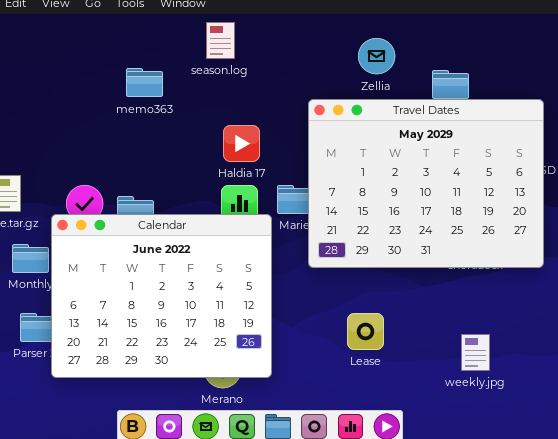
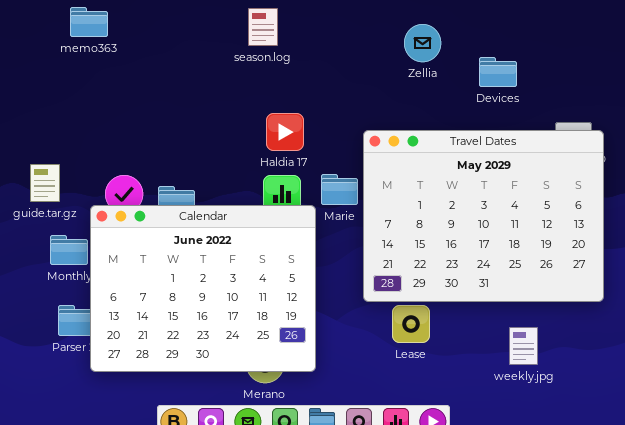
memo363: [126,68,163,97] -> [70,7,108,37], moved
Travel Dates: [308,99,544,268] -> [363,130,604,302], moved

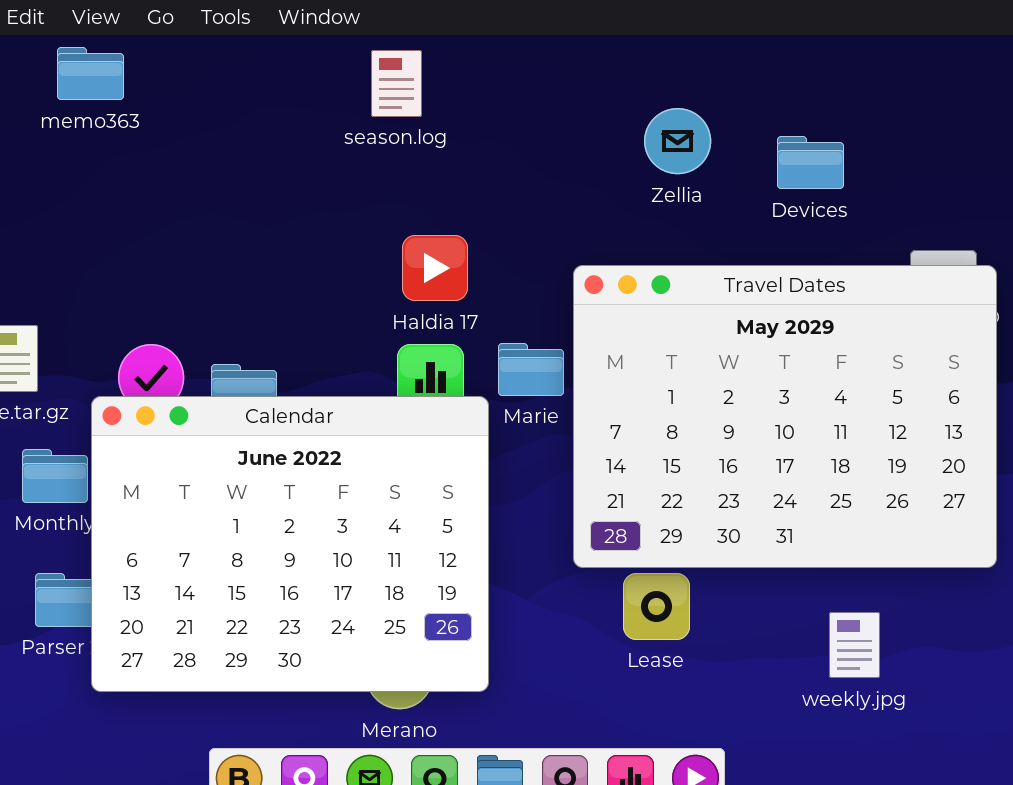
Zellia: [404,24,441,62] -> [644,108,711,174], moved

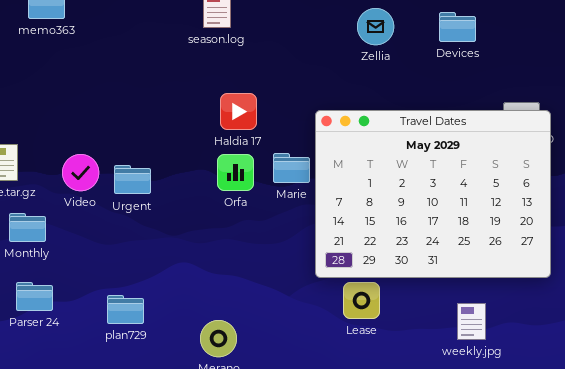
Zellia: [644,108,711,174] -> [357,8,394,45], moved
Devices: [777,136,844,189] -> [439,12,476,42], moved
Calendar: [91,396,489,692] -> none, closed

